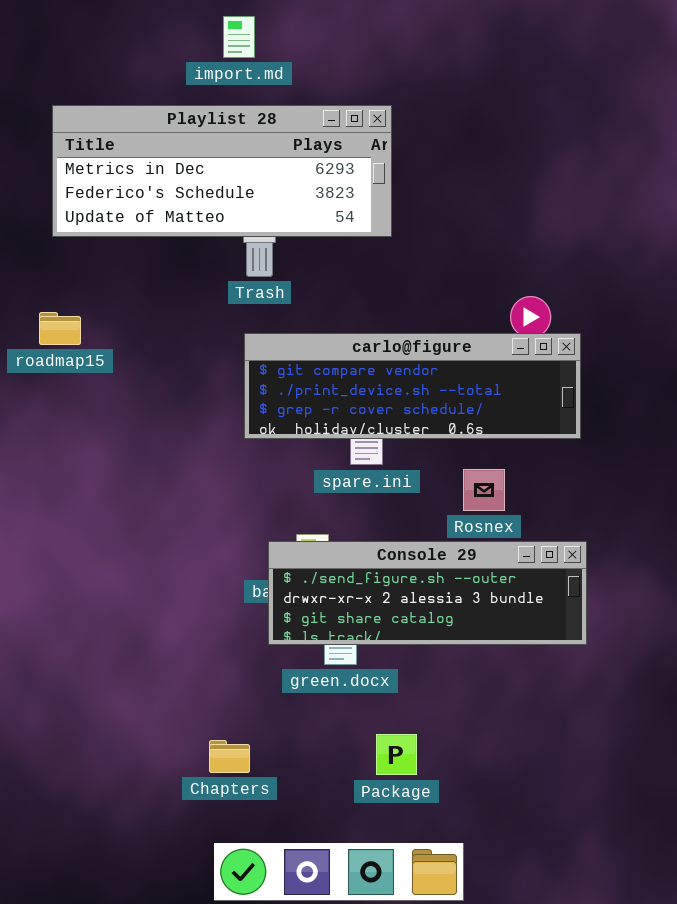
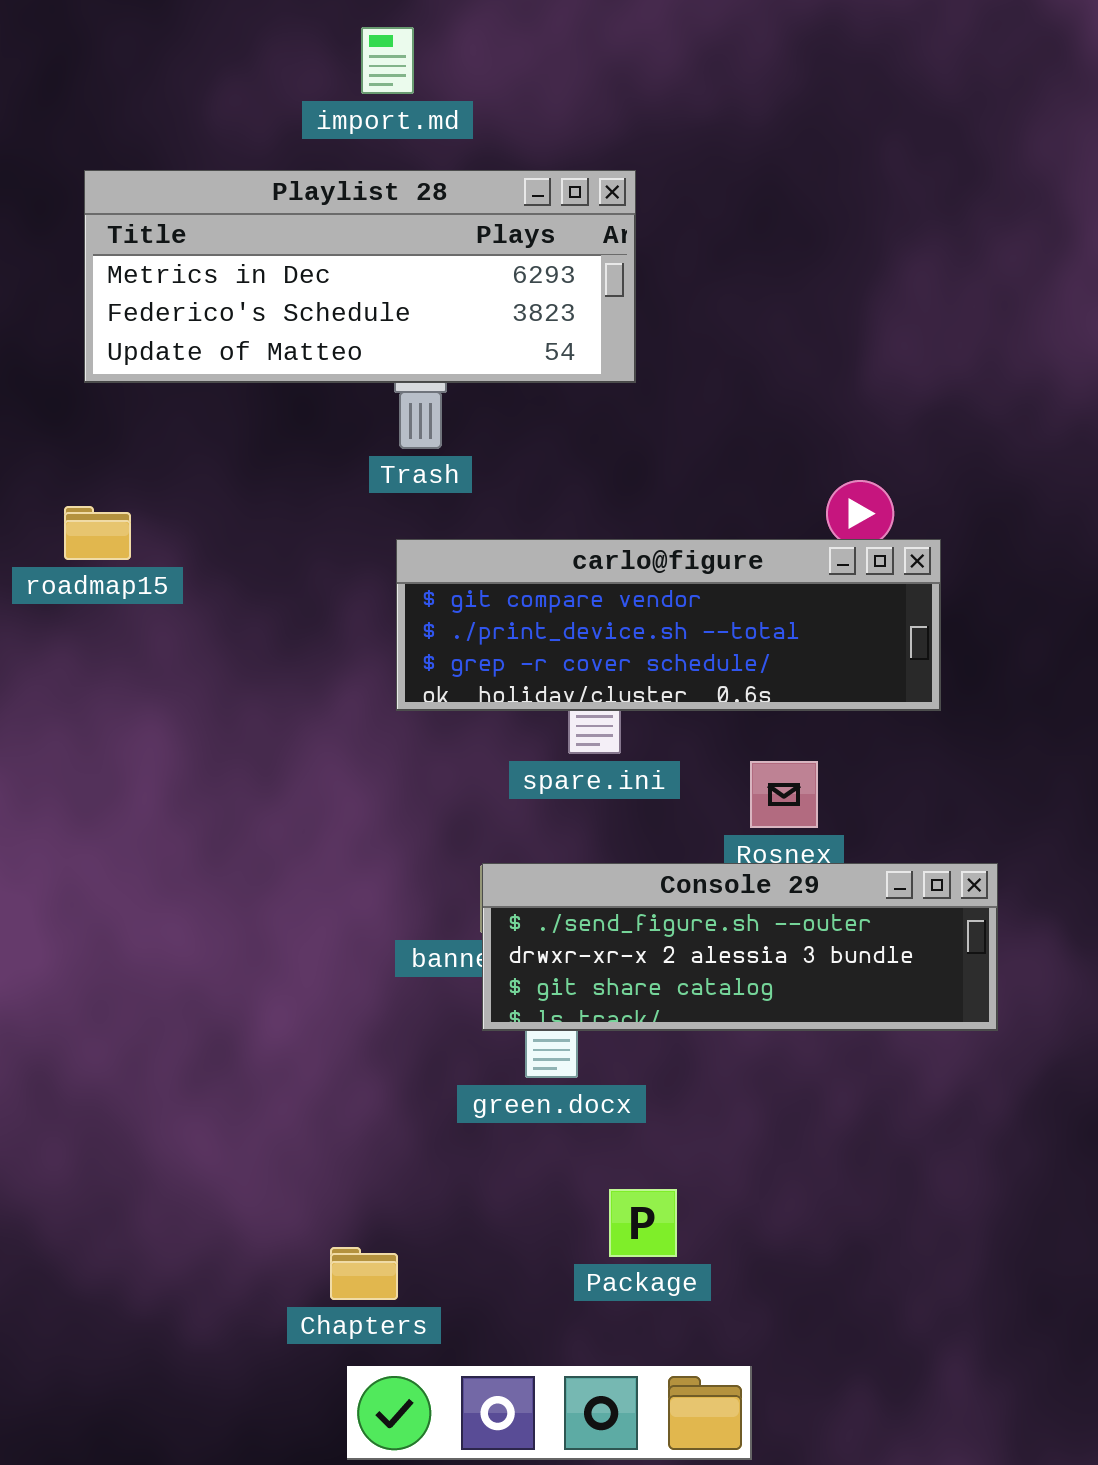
Console 29: [268,541,587,645] -> [482,863,998,1031], moved
Chapters: [209,740,250,773] -> [330,1247,398,1300], moved

